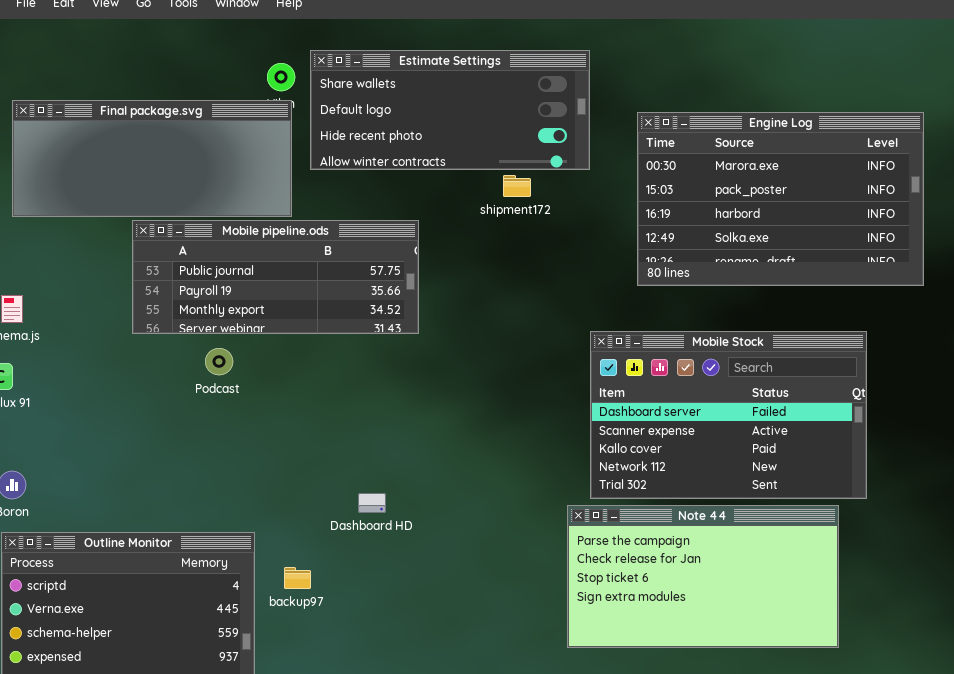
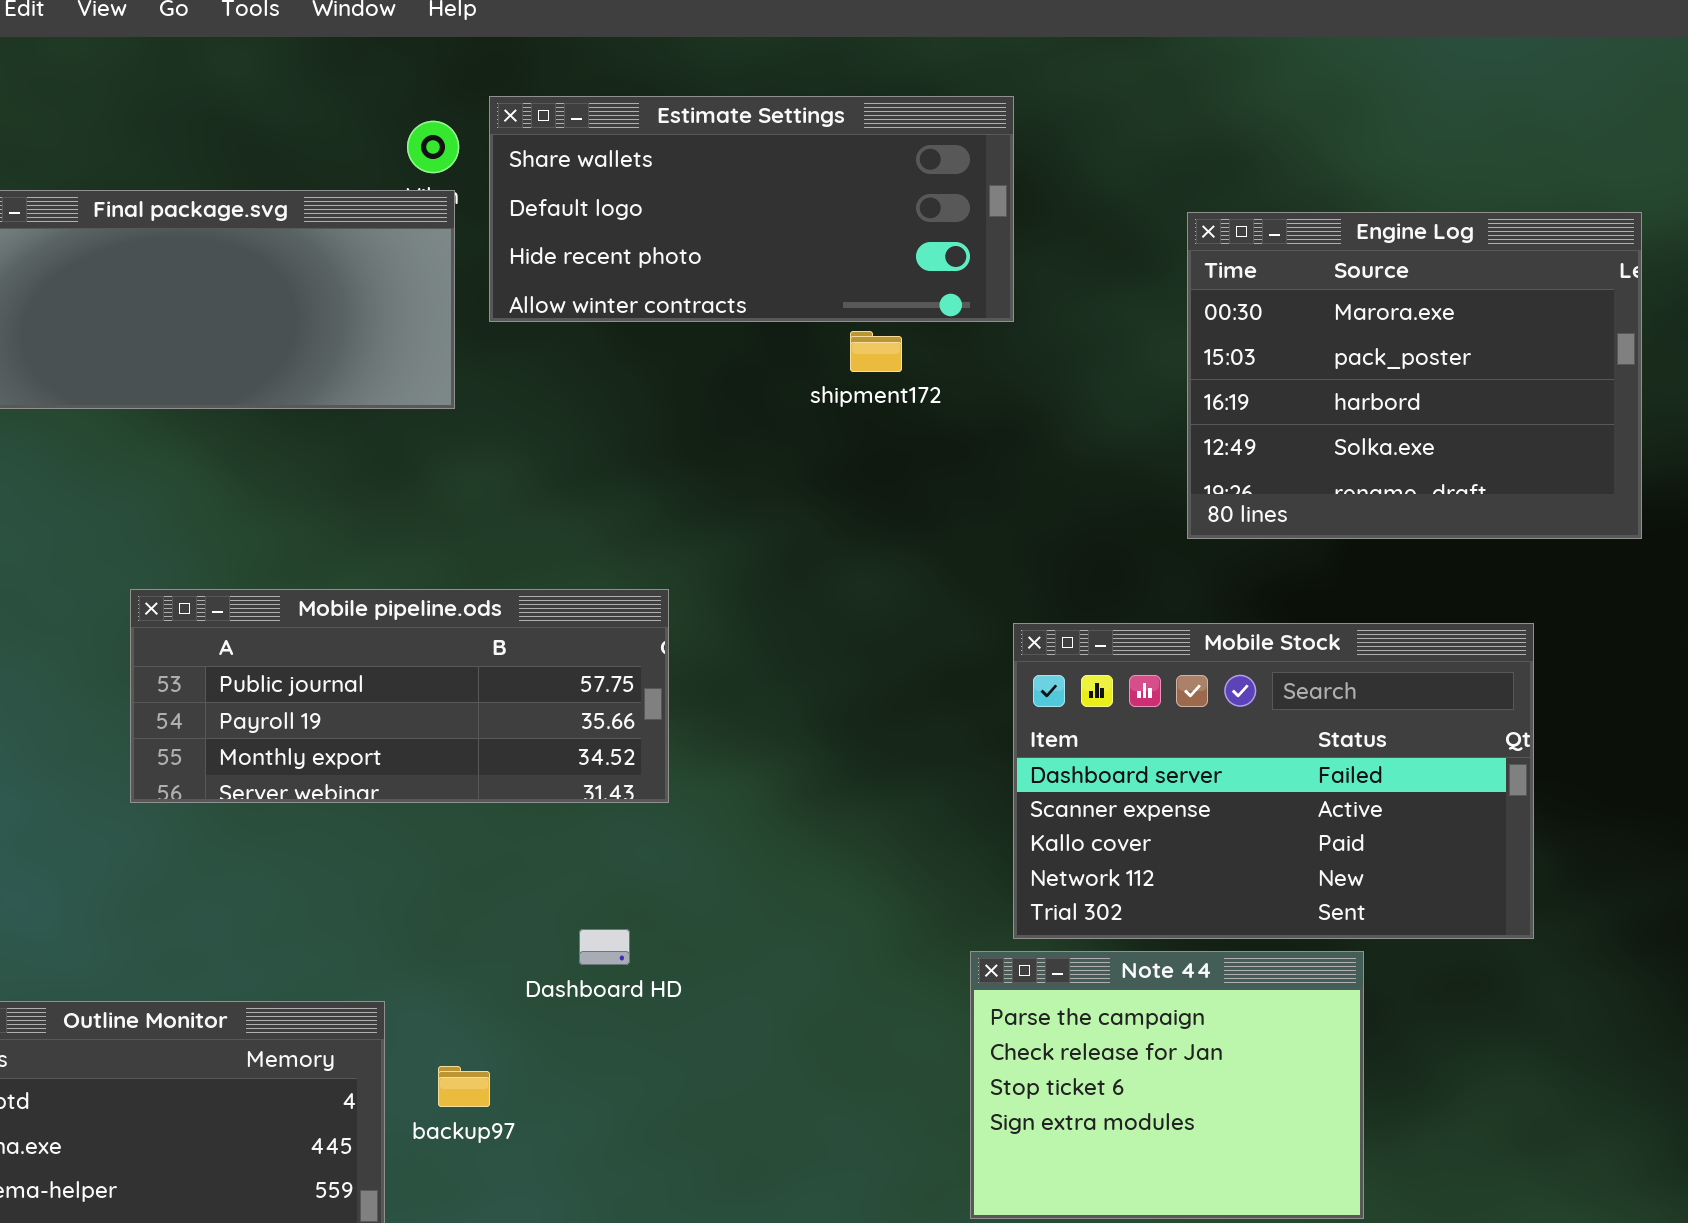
Engine Log: [637,112,924,286] -> [1187,212,1642,539], resized
Mobile pipeline.ods: [132,220,419,334] -> [130,589,669,803], moved
Note 44: [567,505,839,648] -> [970,951,1364,1219], resized

